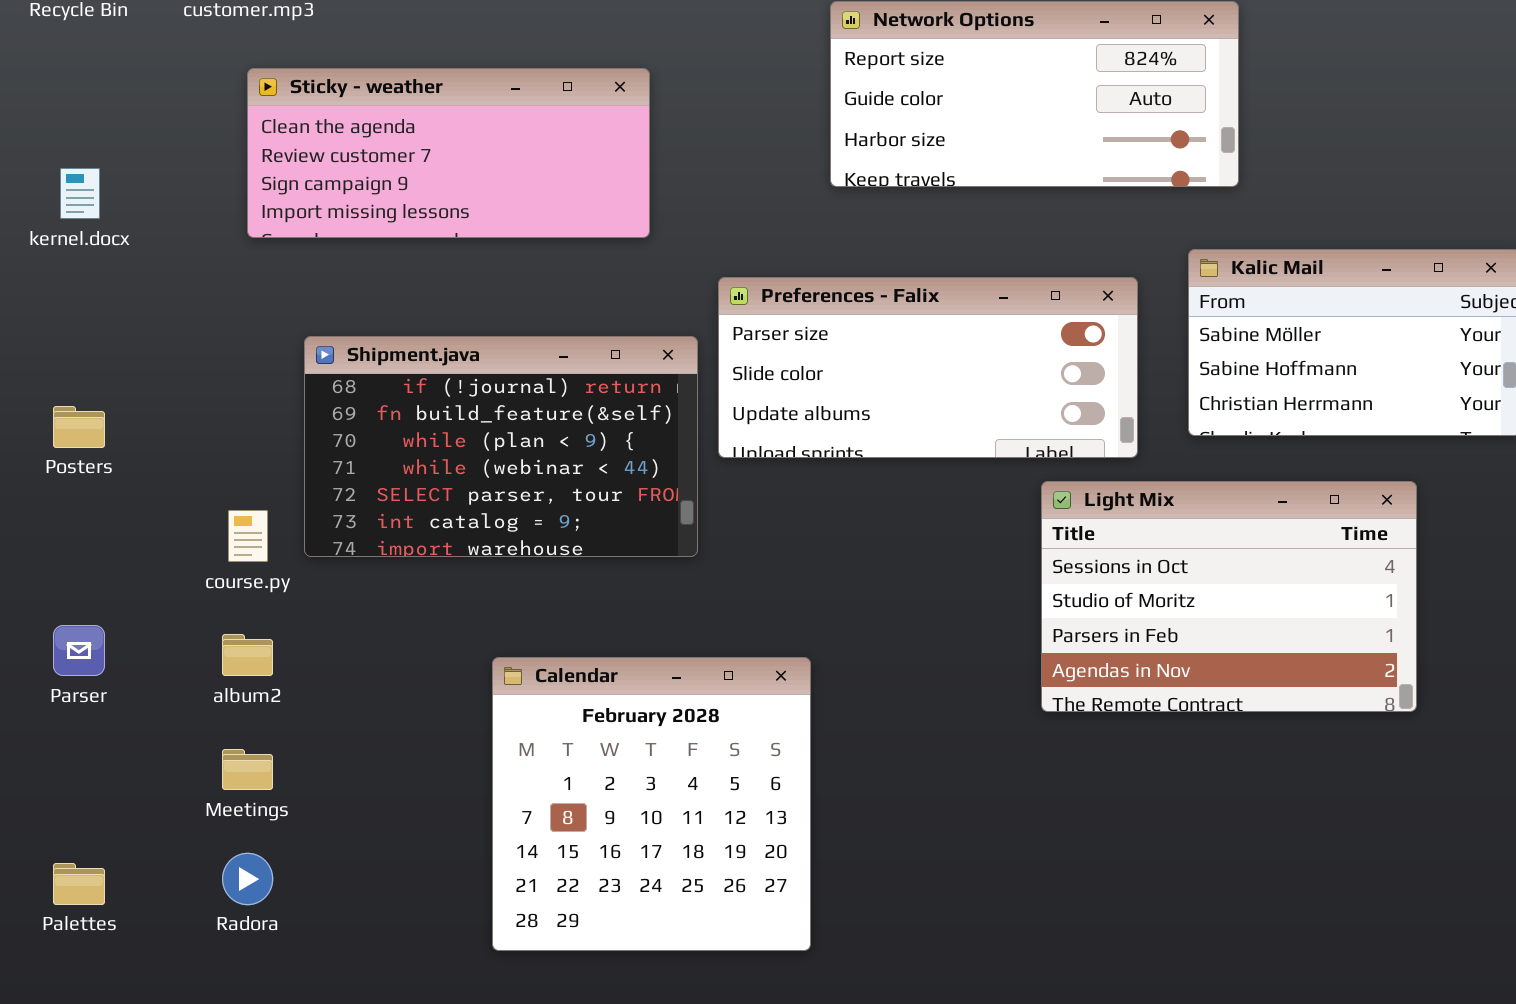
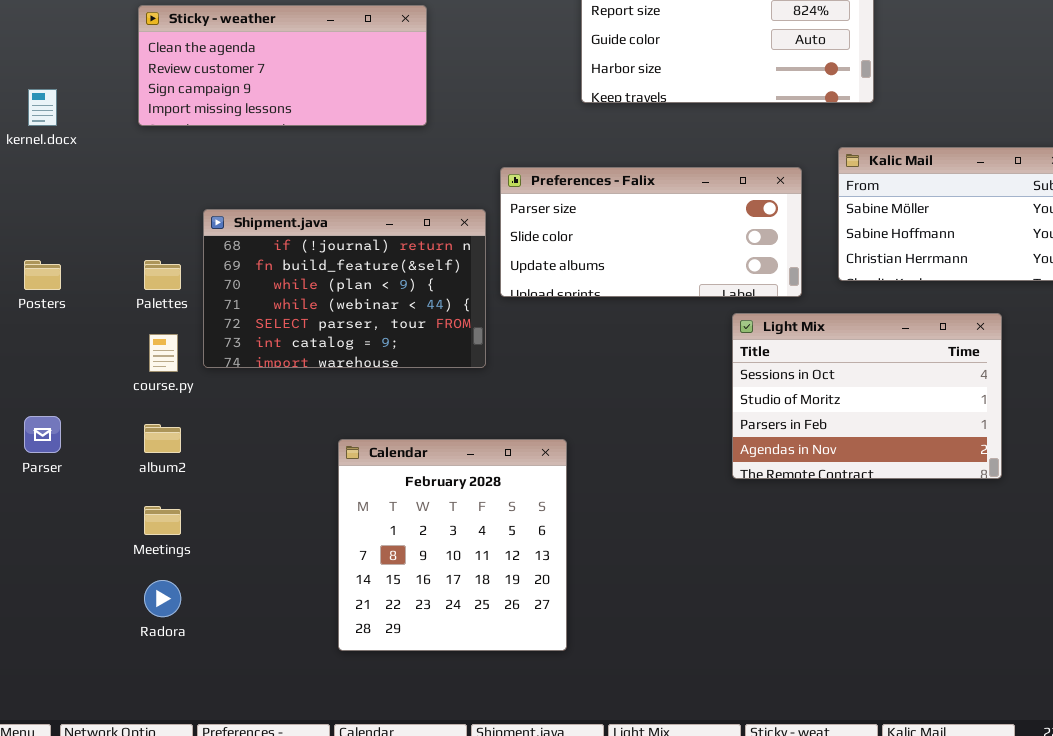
Sticky - weather: [247,68,650,238] -> [138,5,427,126], moved
Palettes: [53,863,105,905] -> [144,260,181,290], moved

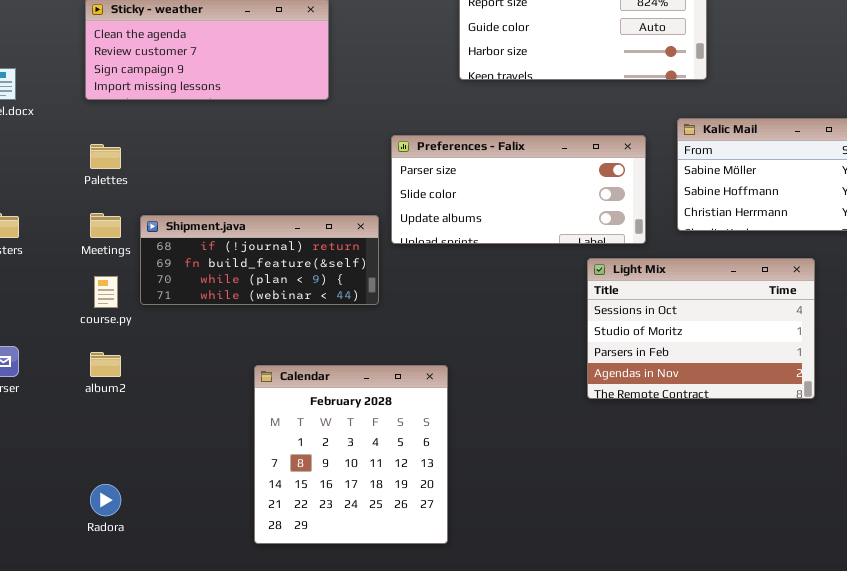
Shipment.java: [203,209,486,368] -> [140,215,379,305], resized
Palettes: [144,260,181,290] -> [90,144,121,169], moved
Meetings: [144,506,181,535] -> [90,213,121,238], moved

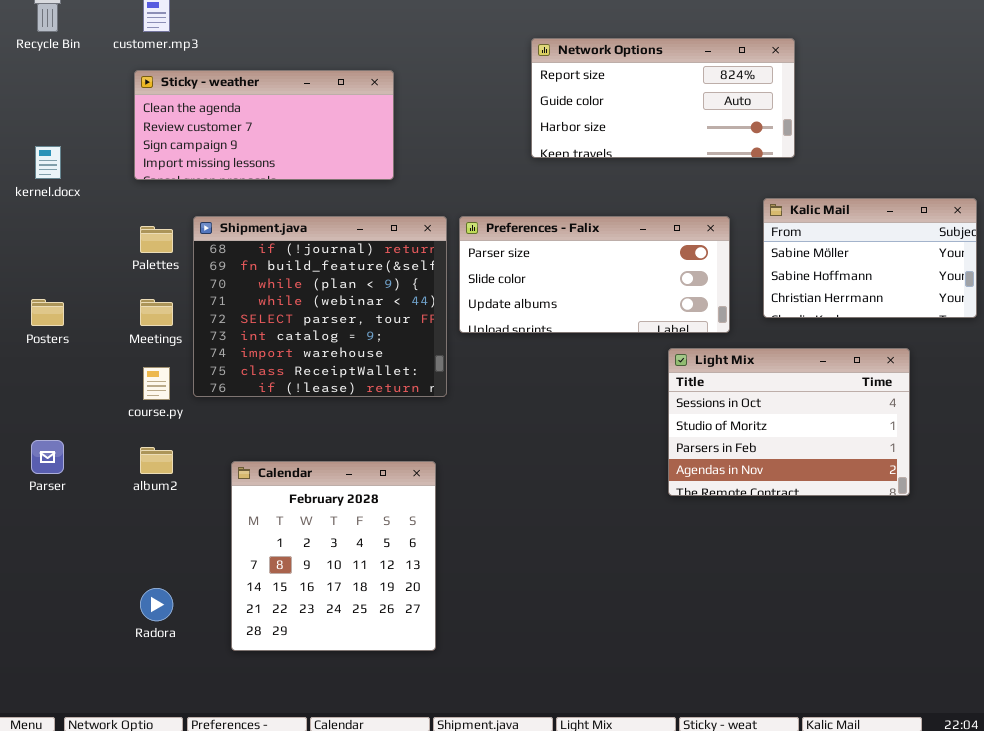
Shipment.java: [140,215,379,305] -> [193,216,447,397], resized
Calendar: [254,365,448,544] -> [231,461,436,651], moved

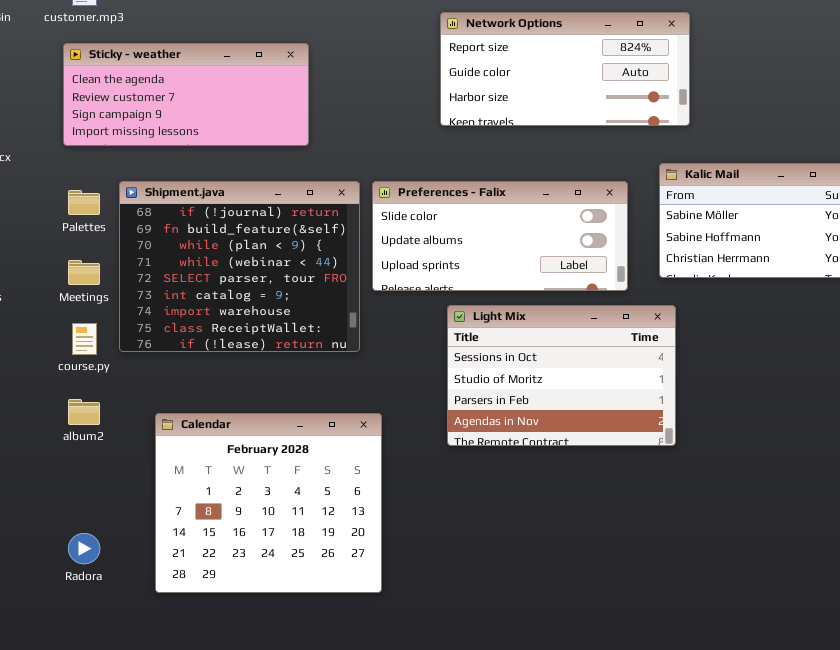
Preferences - Falix: [459,216,730,333] -> [372,181,628,291], scrolled down 1 row
Light Mix: [668,348,910,496] -> [447,305,676,446], moved
Calendar: [231,461,436,651] -> [155,413,382,593], resized

